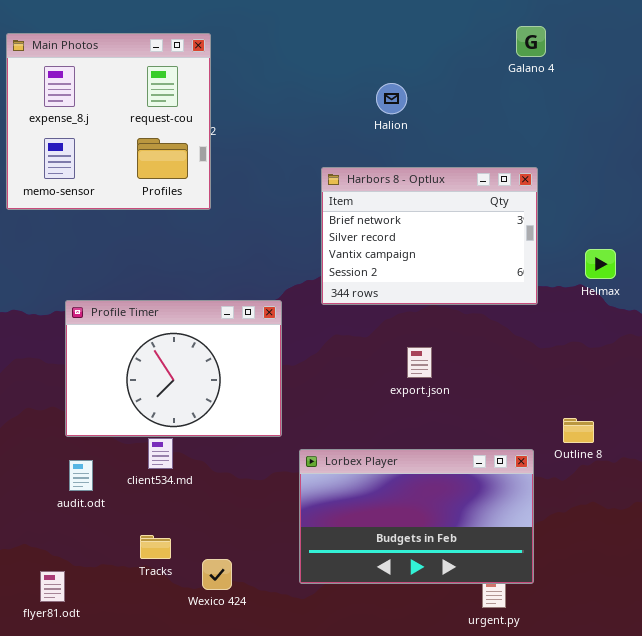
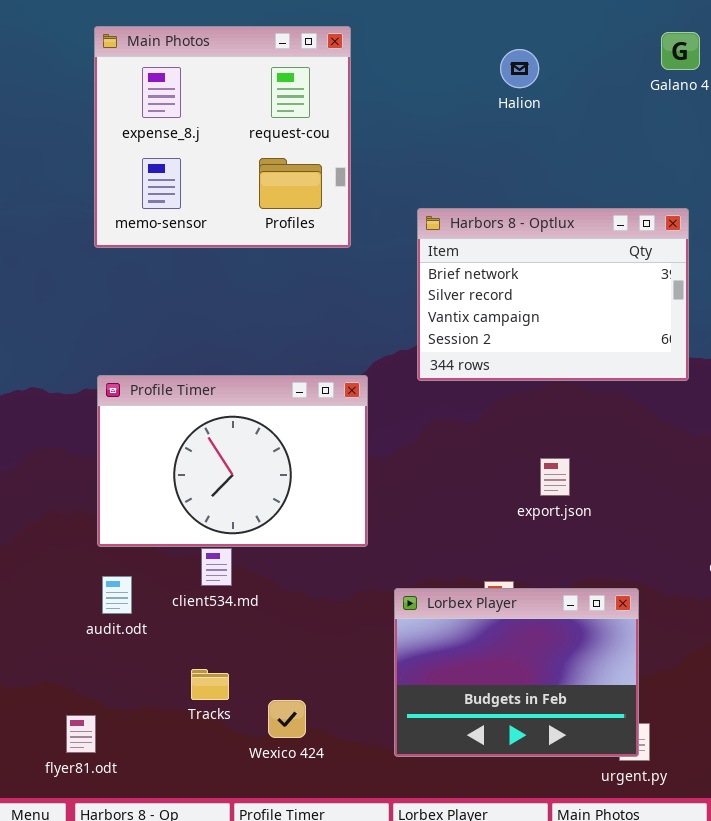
Main Photos: [6,33,211,210] -> [94,26,351,248], moved
Halion: [376,83,407,114] -> [500,49,539,88], moved
export.json: [407,347,432,378] -> [540,458,570,496], moved
Lorbex Player: [299,449,534,584] -> [394,588,639,757], moved, resized

